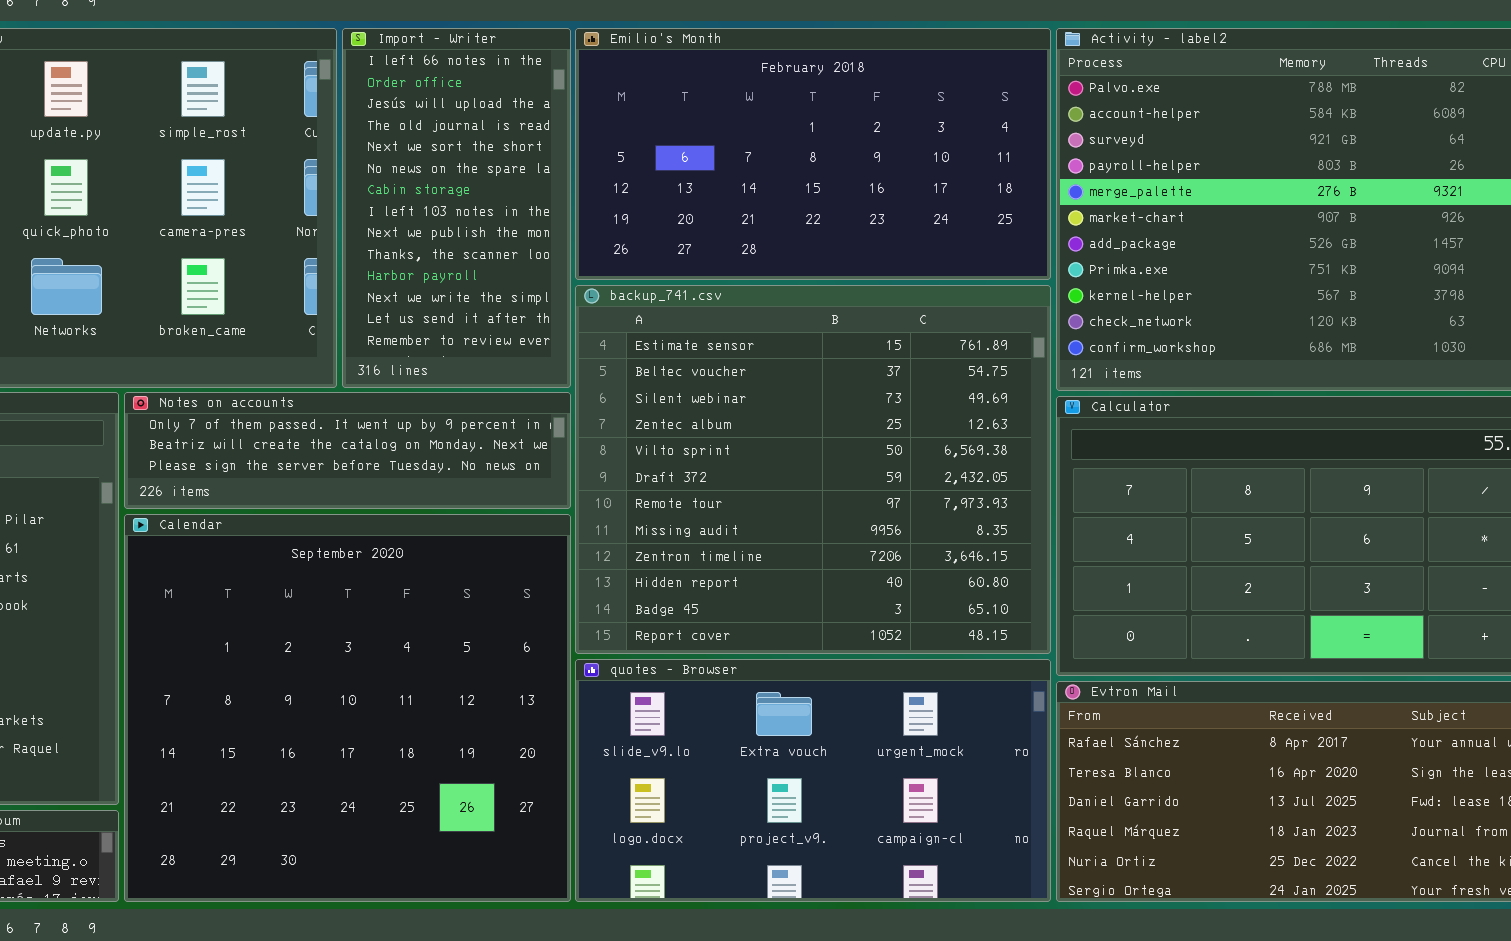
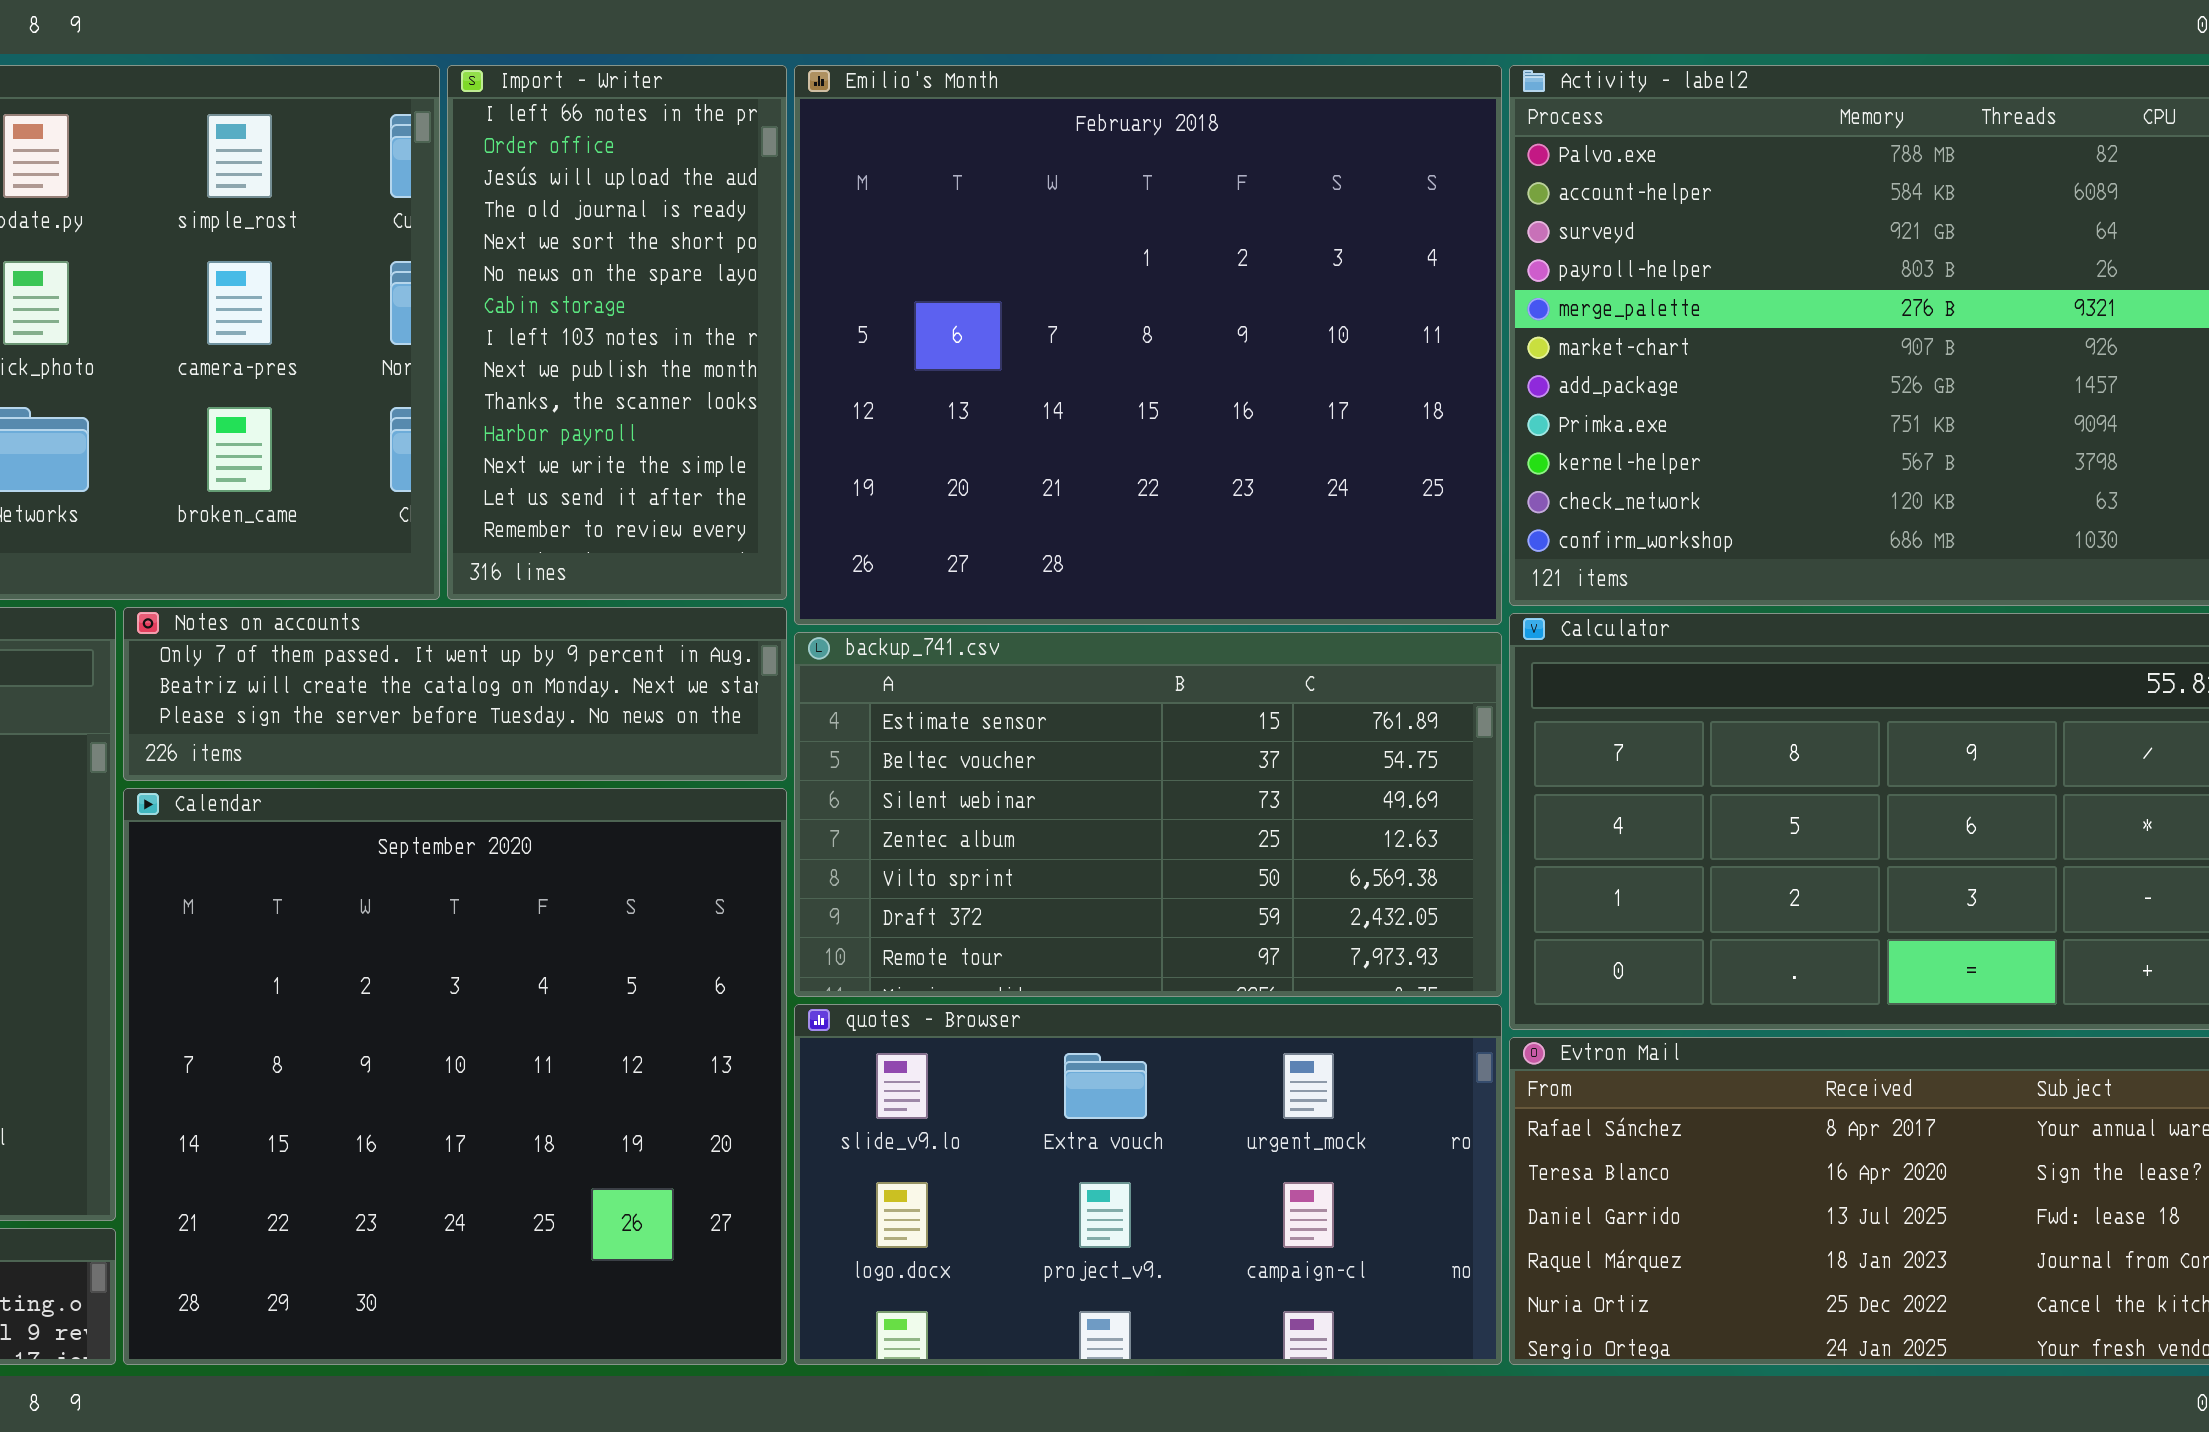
Emilio's Month: [575,28,1051,280] -> [794,65,1502,625], resized
backup_741.csv: [575,285,1051,654] -> [794,632,1502,997], resized

